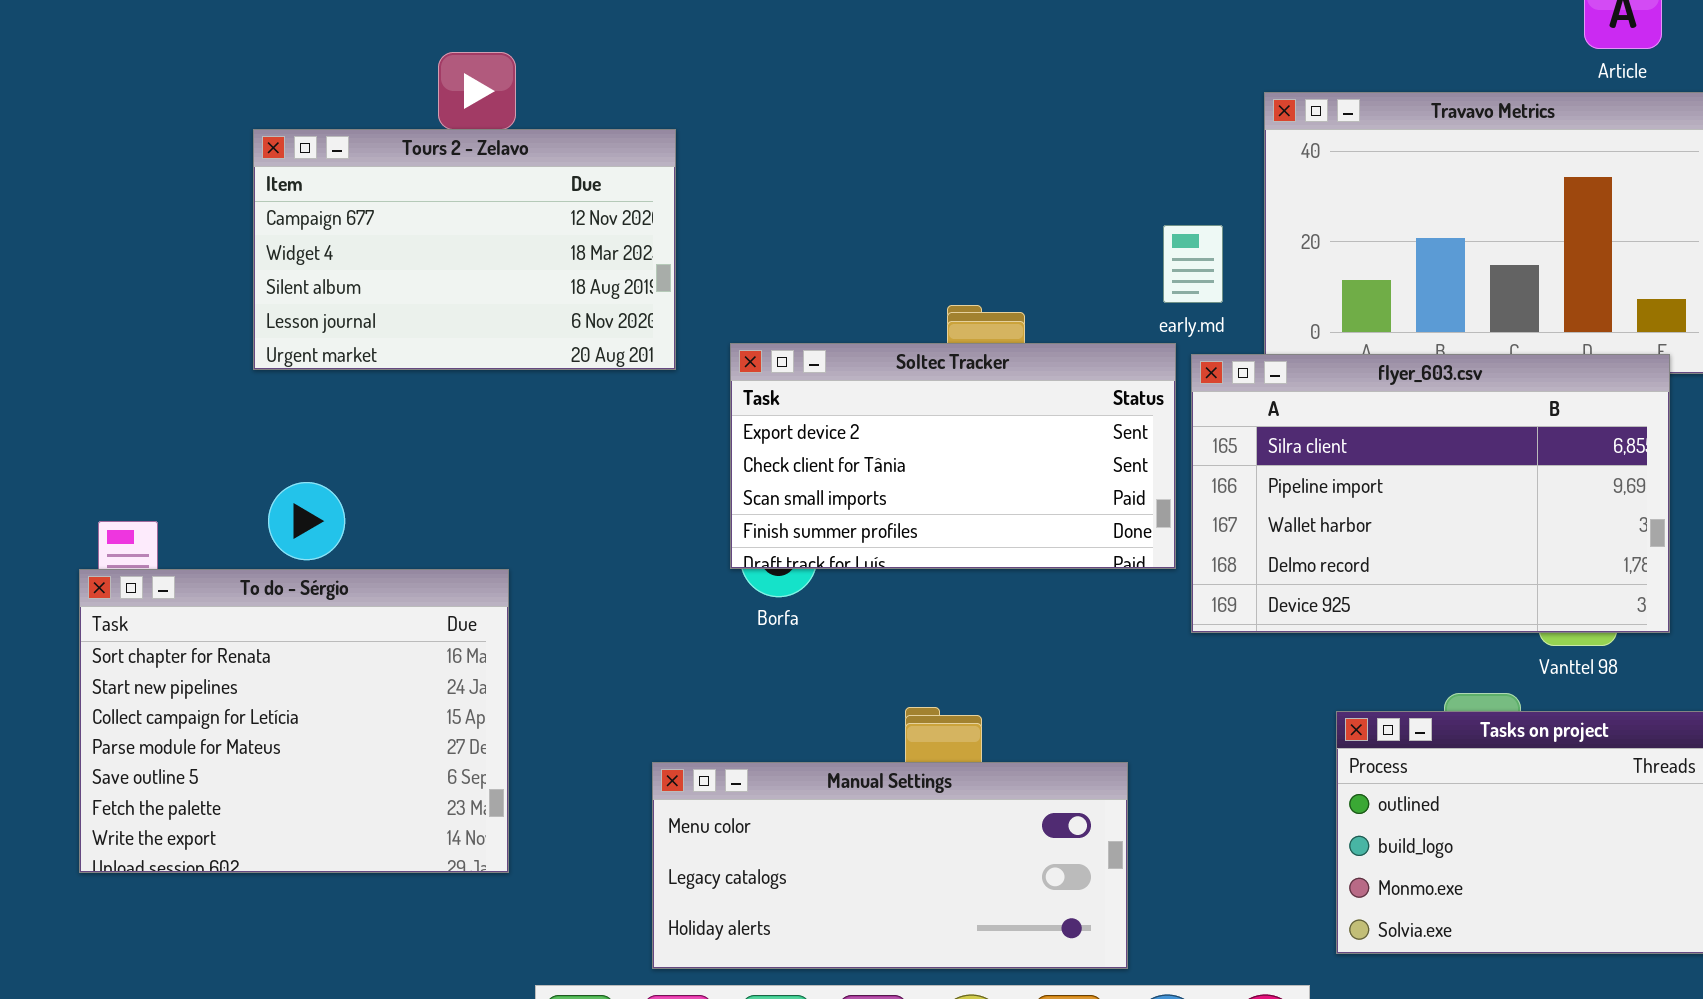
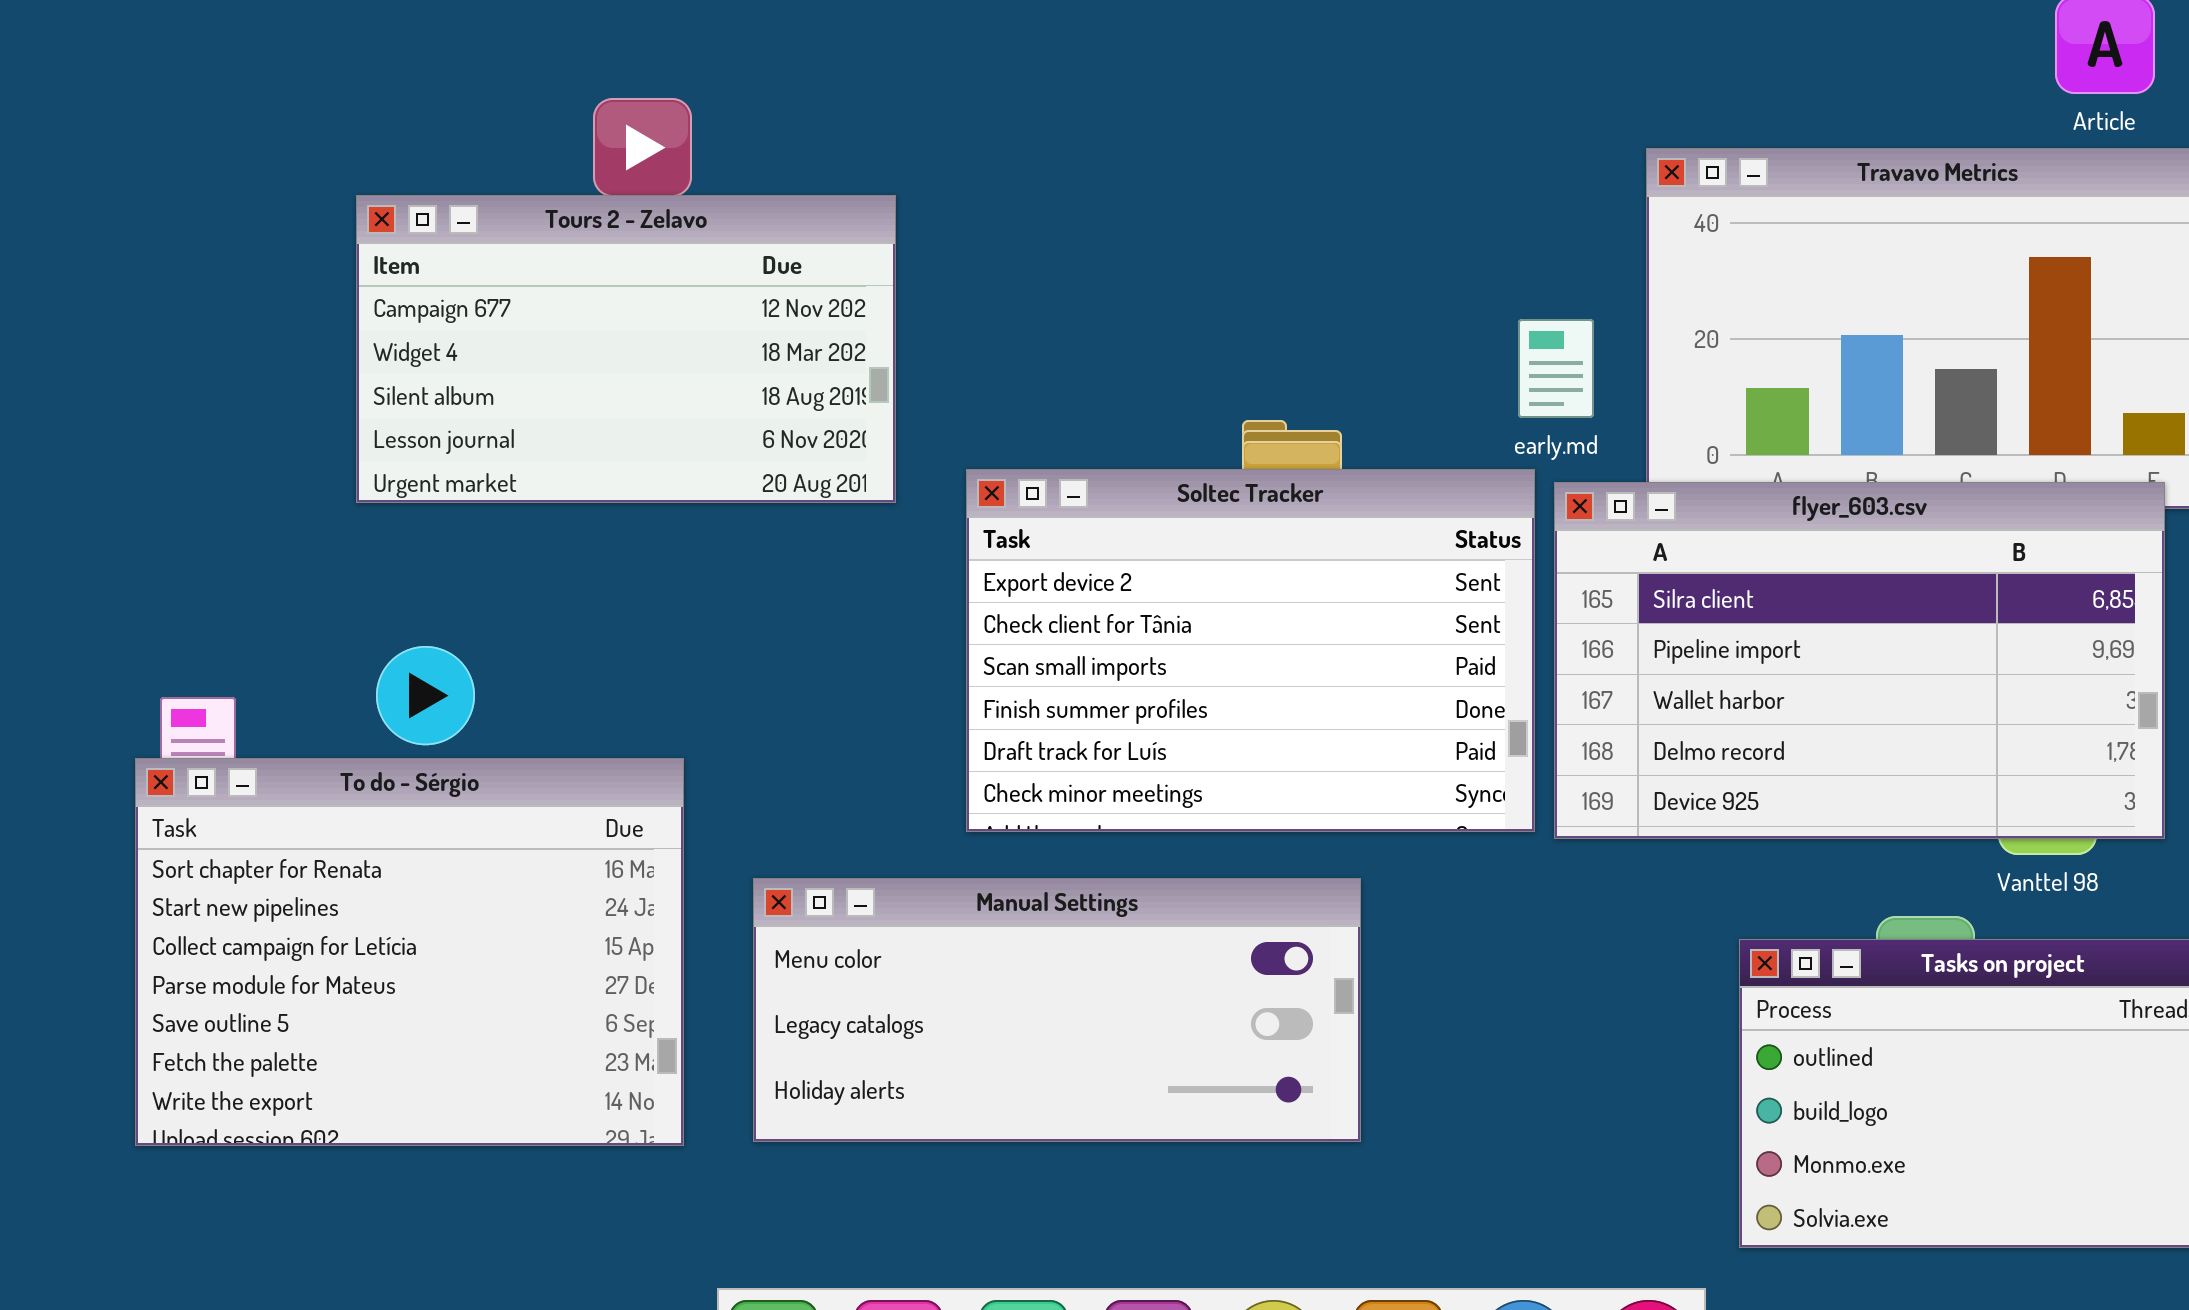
Soltec Tracker: [730,343,1176,569] -> [966,469,1535,832], resized
Manual Settings: [652,762,1128,969] -> [753,878,1361,1142], moved

